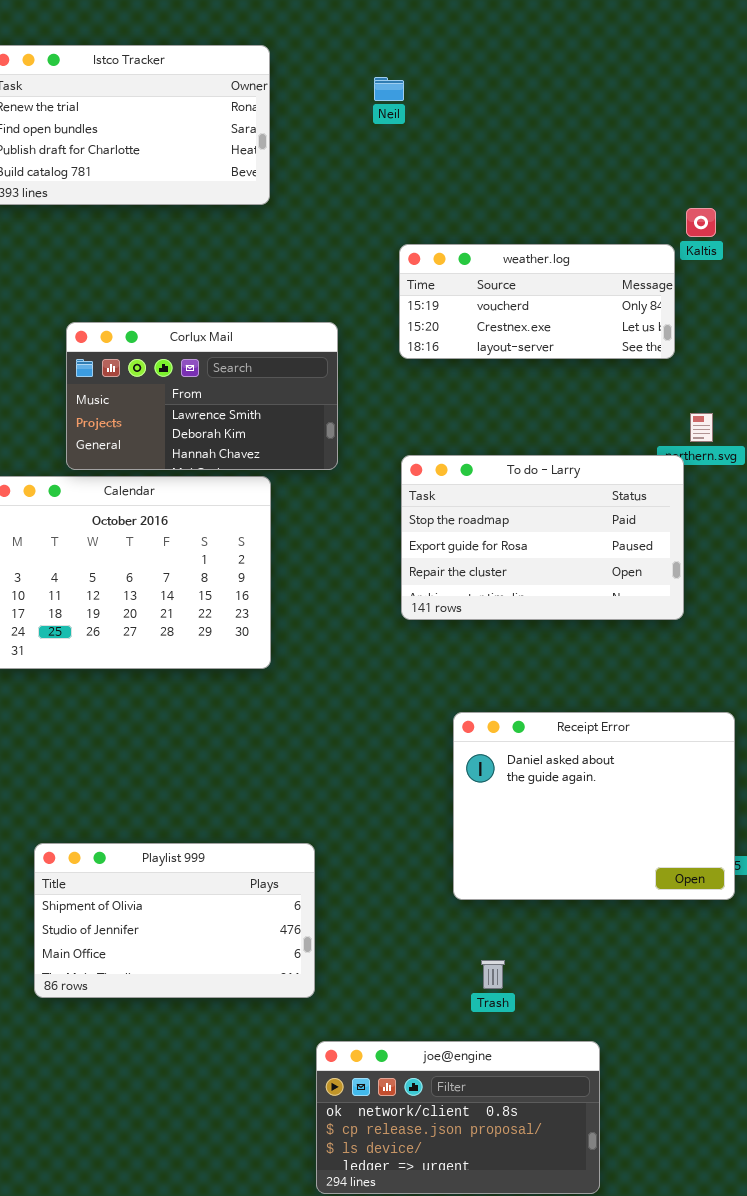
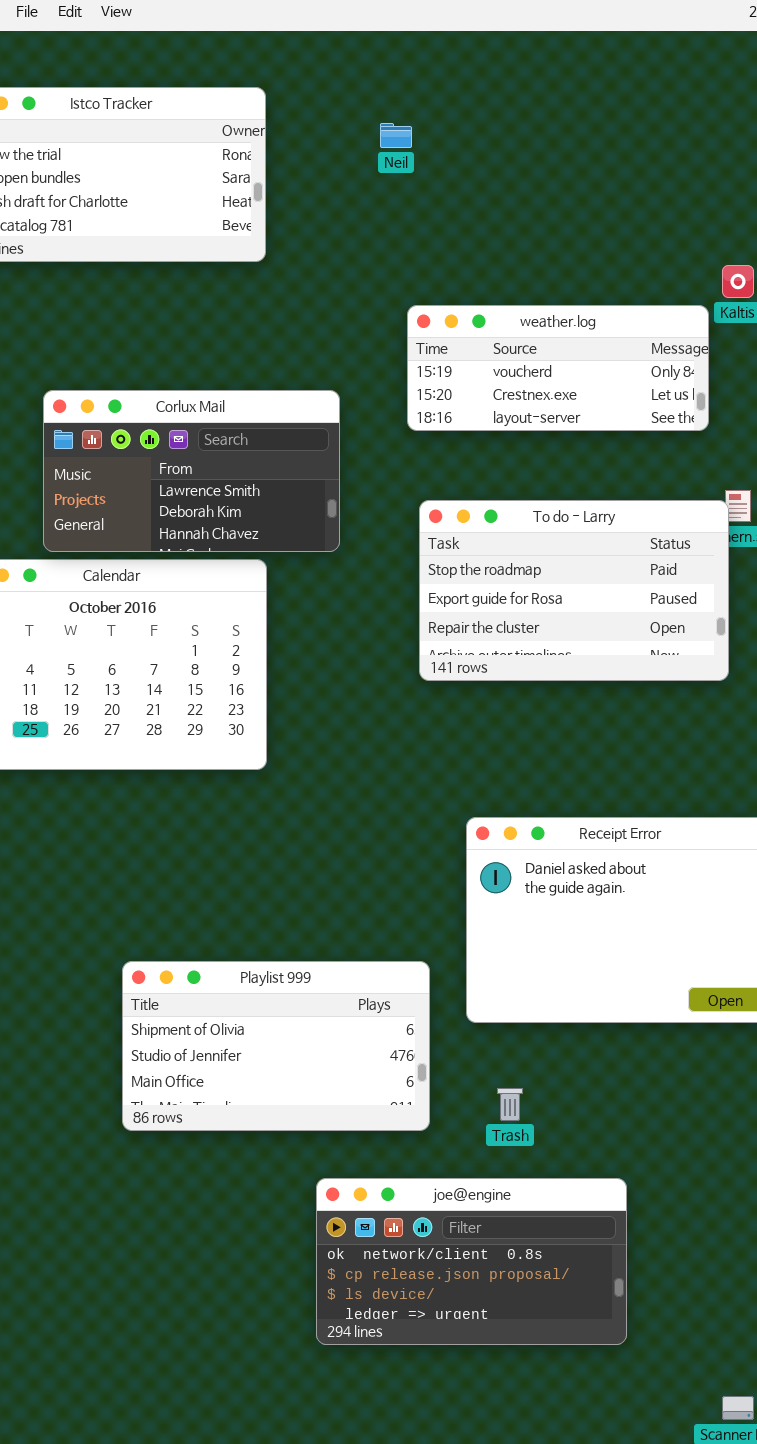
To do - Larry: [401,455,684,620] -> [419,500,729,681], moved
Playlist 999: [34,843,315,998] -> [122,961,430,1131], moved

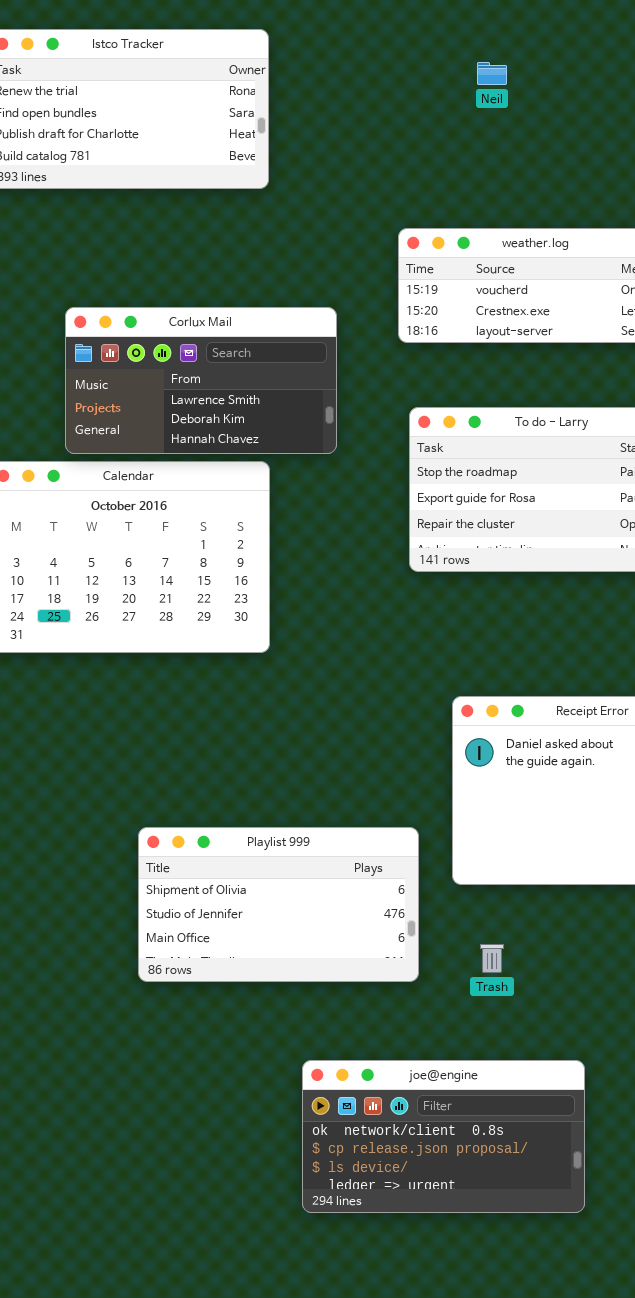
Neil: [380,123,412,148] -> [477,62,507,85], moved
joe@engine: [316,1178,627,1345] -> [302,1060,585,1213], moved

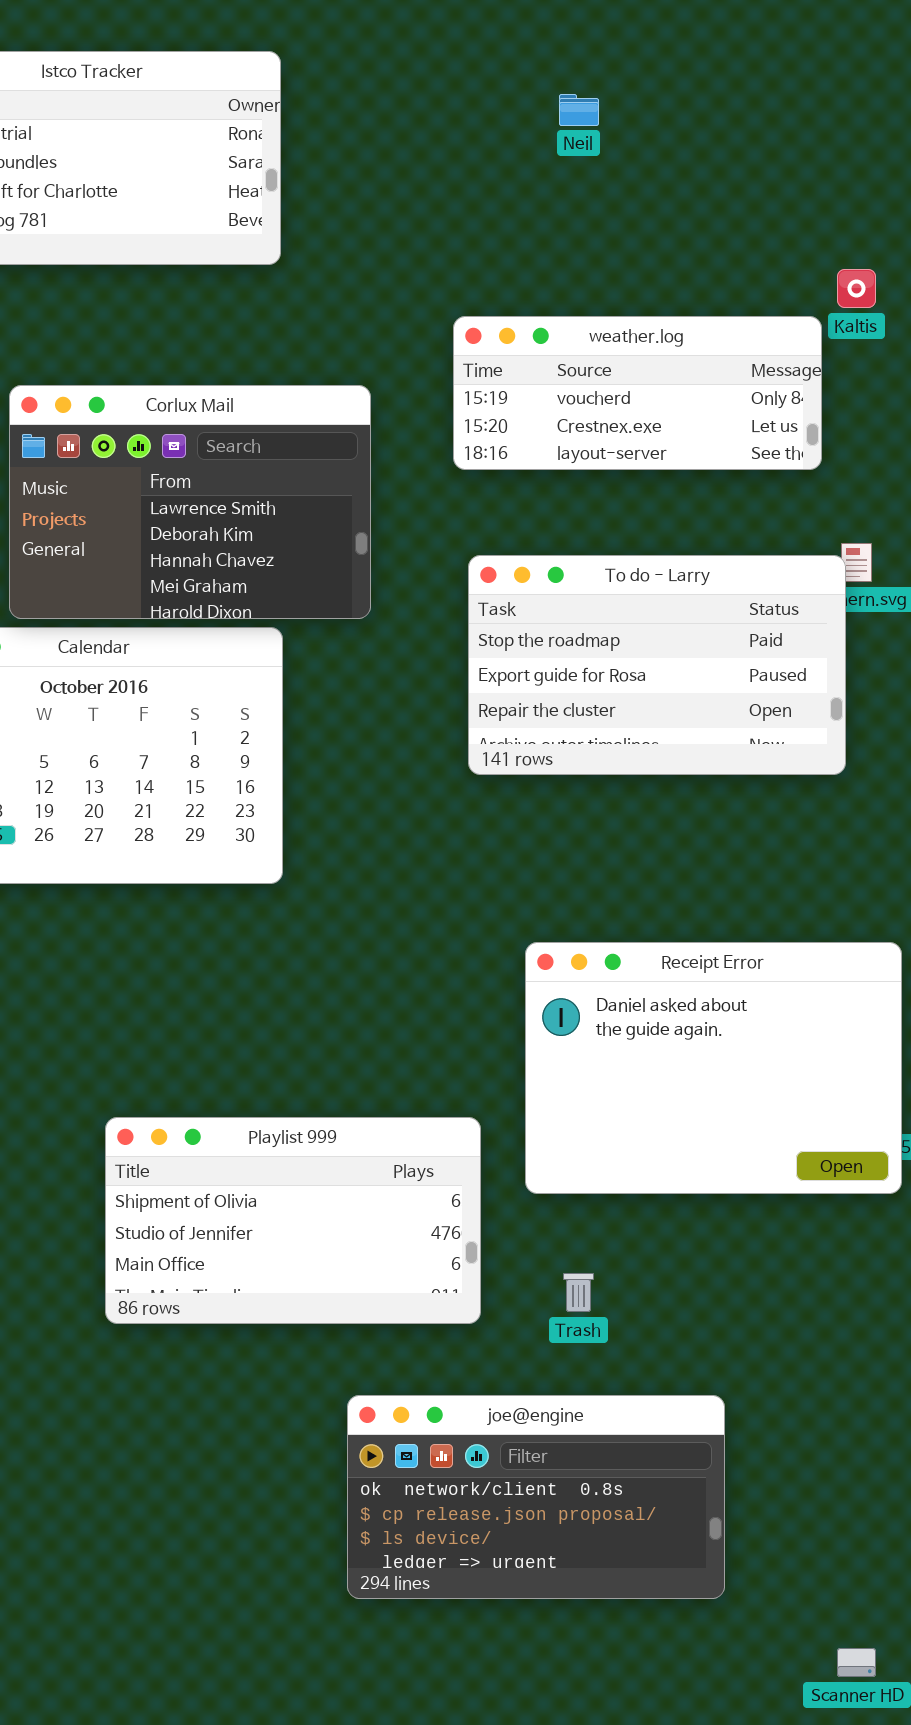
Corlux Mail: [65,307,337,454] -> [9,385,371,619], resized
joe@engine: [302,1060,585,1213] -> [347,1395,725,1599], moved

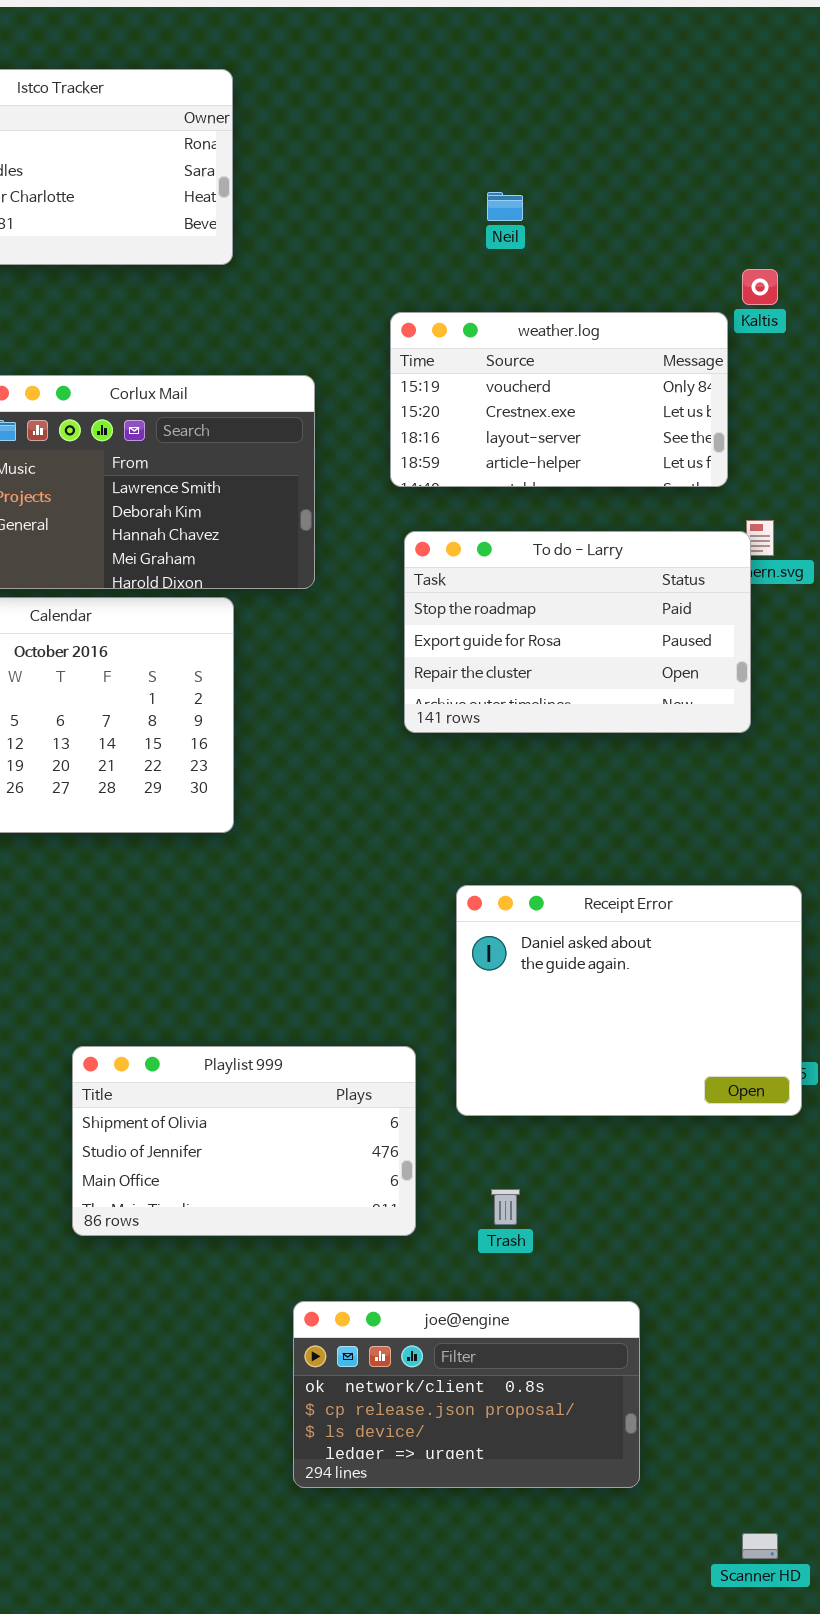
Neil: [559,94,599,126] -> [487,192,523,221], moved
weather.log: [453,316,822,470] -> [390,312,728,487], resized

